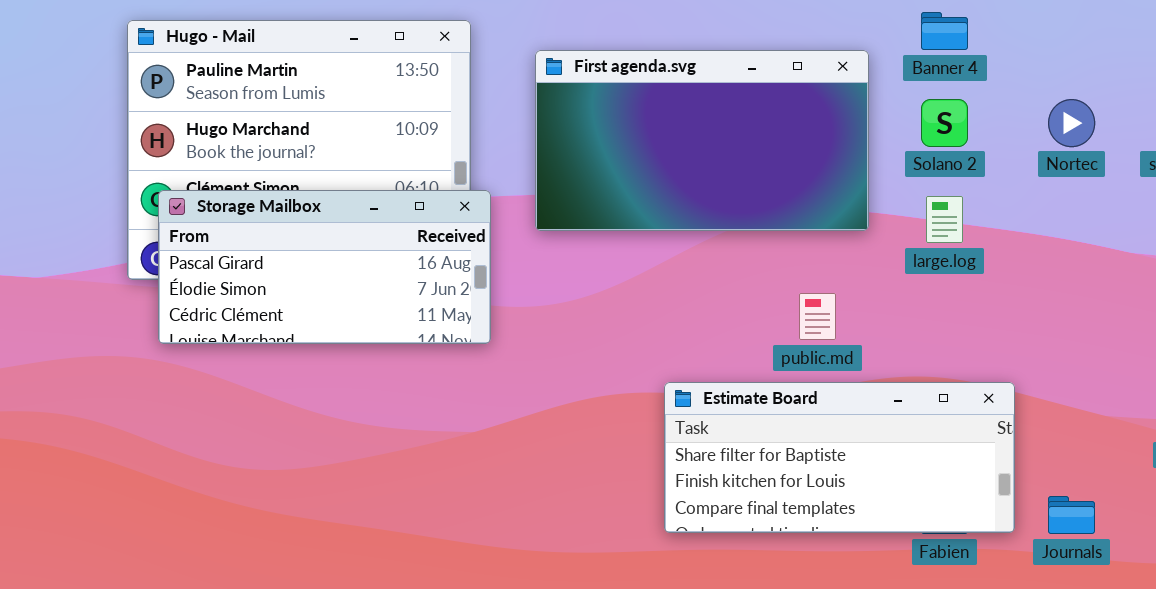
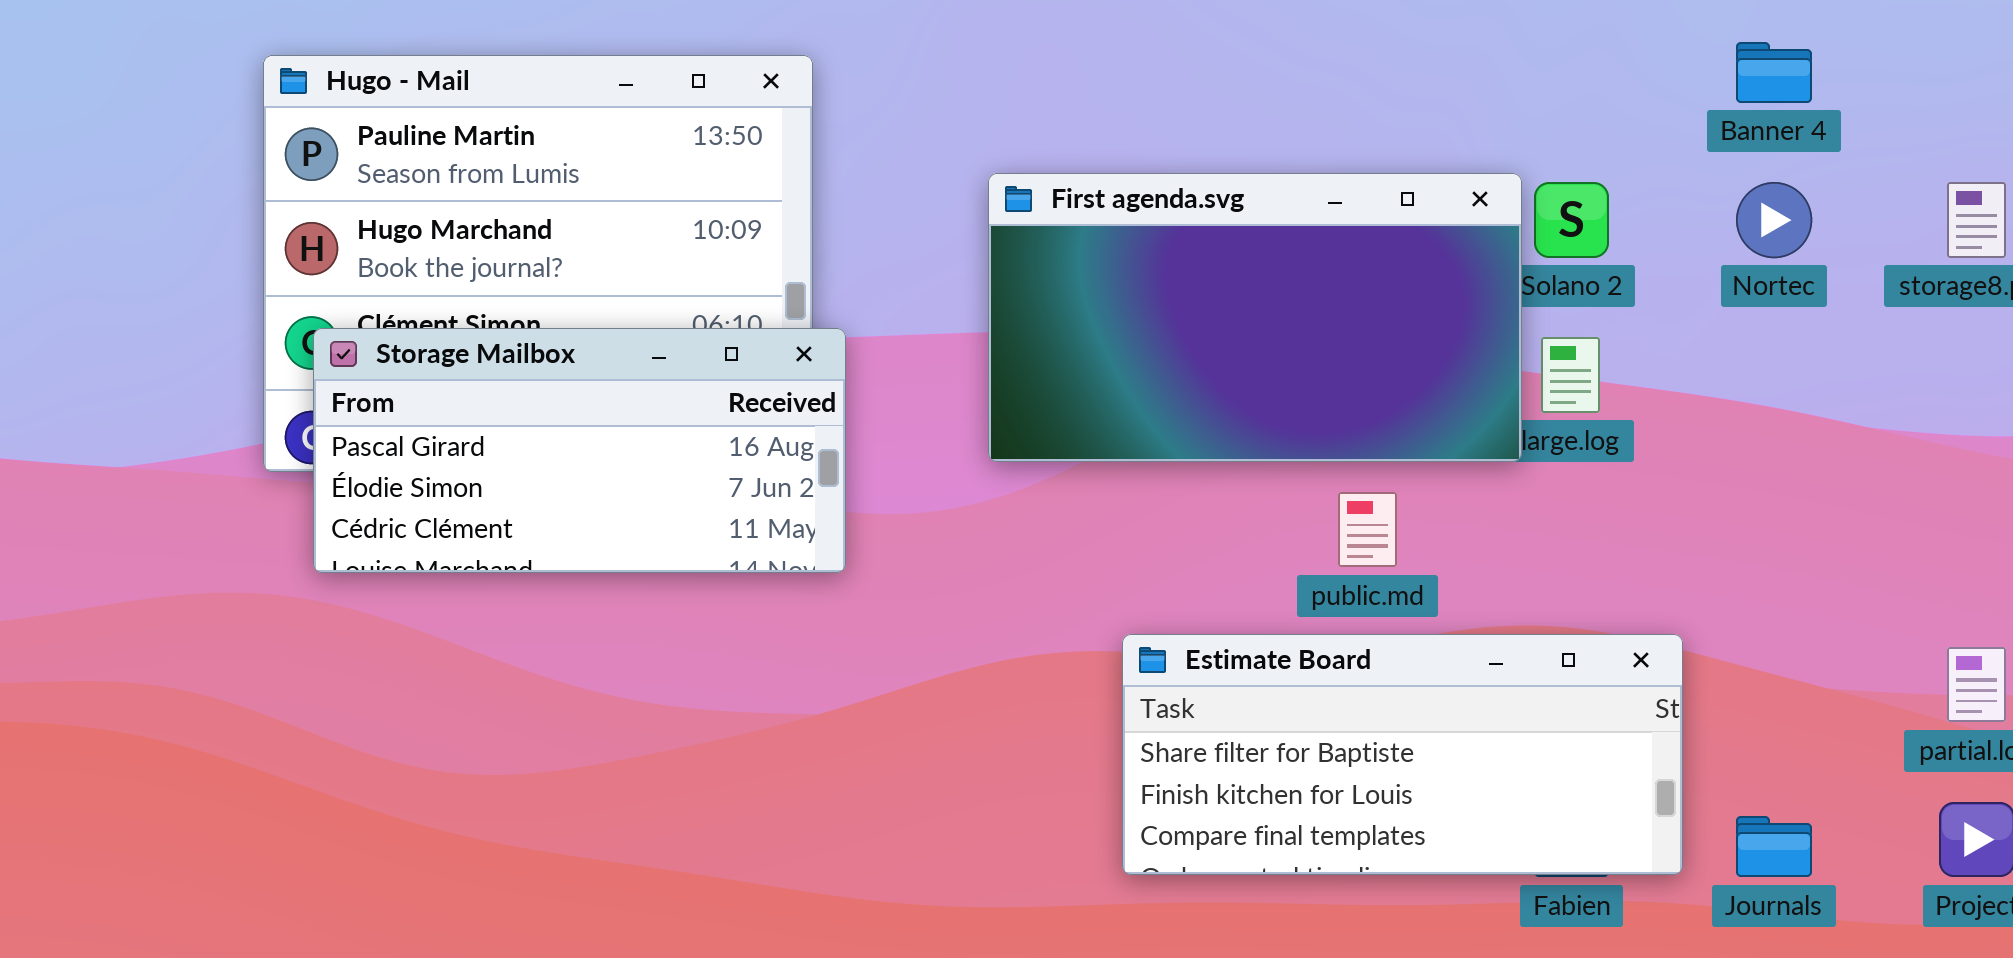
Banner 4: [921,12,968,50] -> [1736,42,1812,103], moved
First agenda.svg: [535,50,869,231] -> [988,173,1522,462], moved

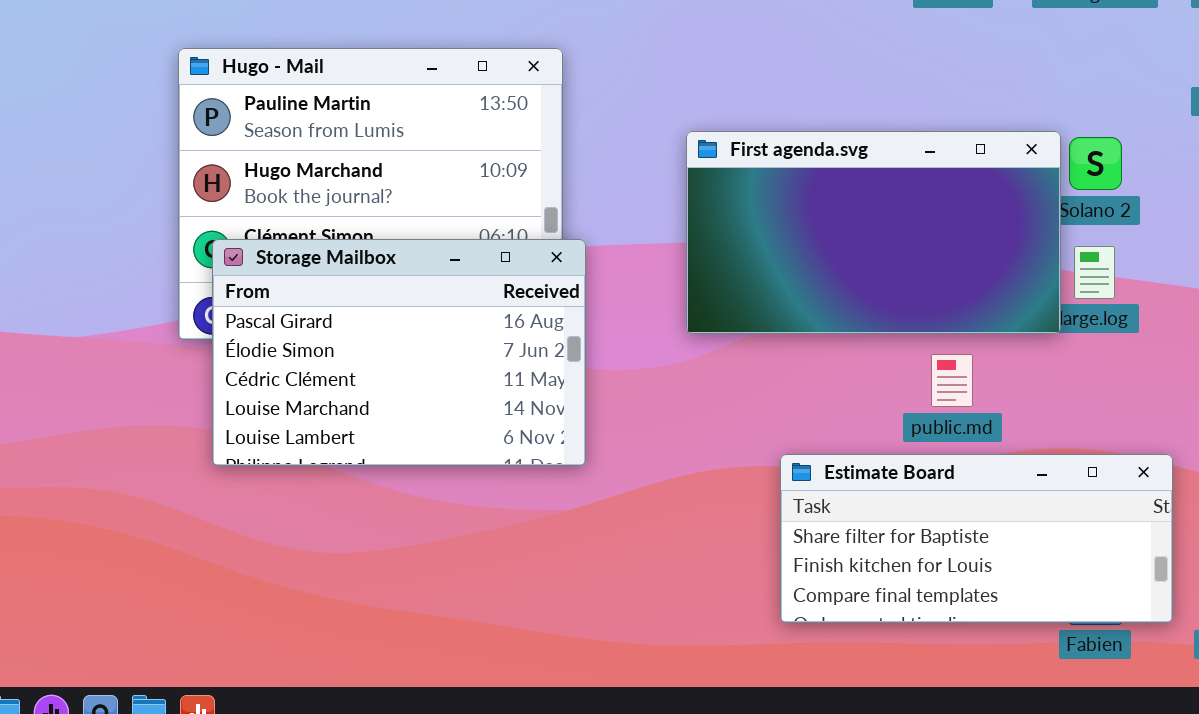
Storage Mailbox: [313,328,846,573] -> [212,239,586,466], resized

